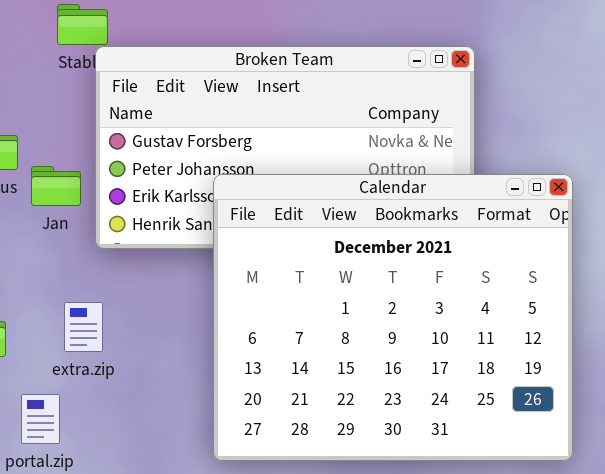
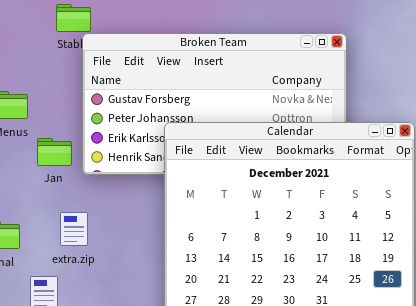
Jan: [31,166,81,206] -> [37,138,72,166], moved

